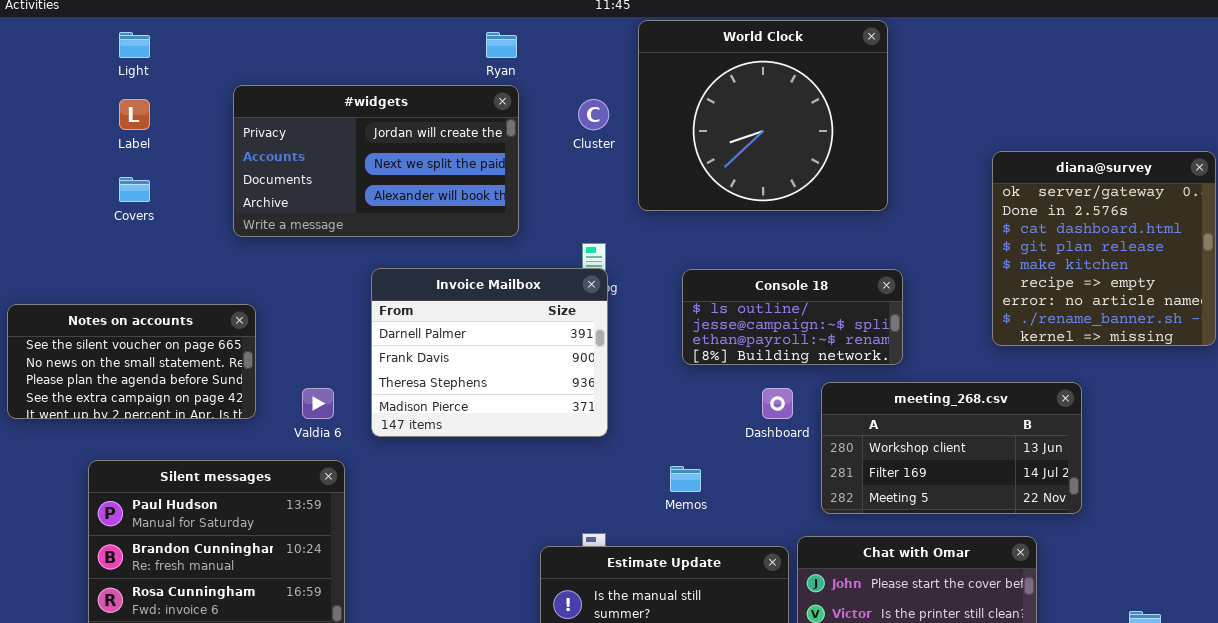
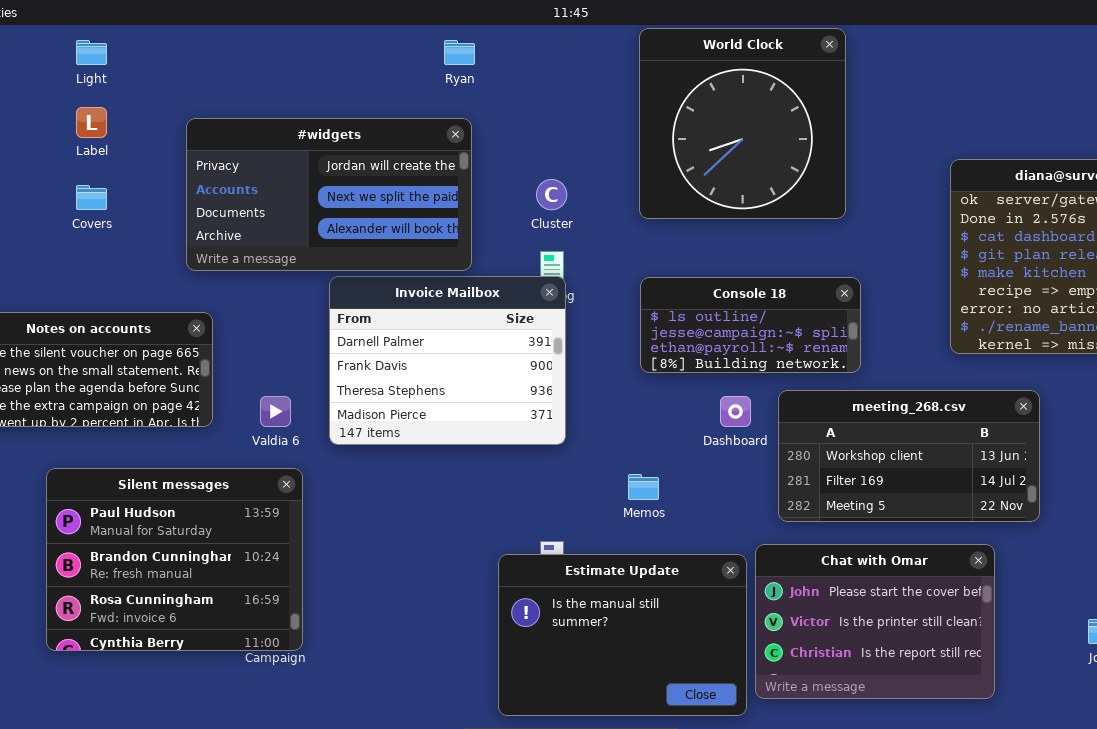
World Clock: [638,20,888,211] -> [639,28,846,219], resized
#widgets: [233,85,519,237] -> [186,118,472,271], moved
Cluster: [578,99,609,130] -> [536,179,567,210], moved

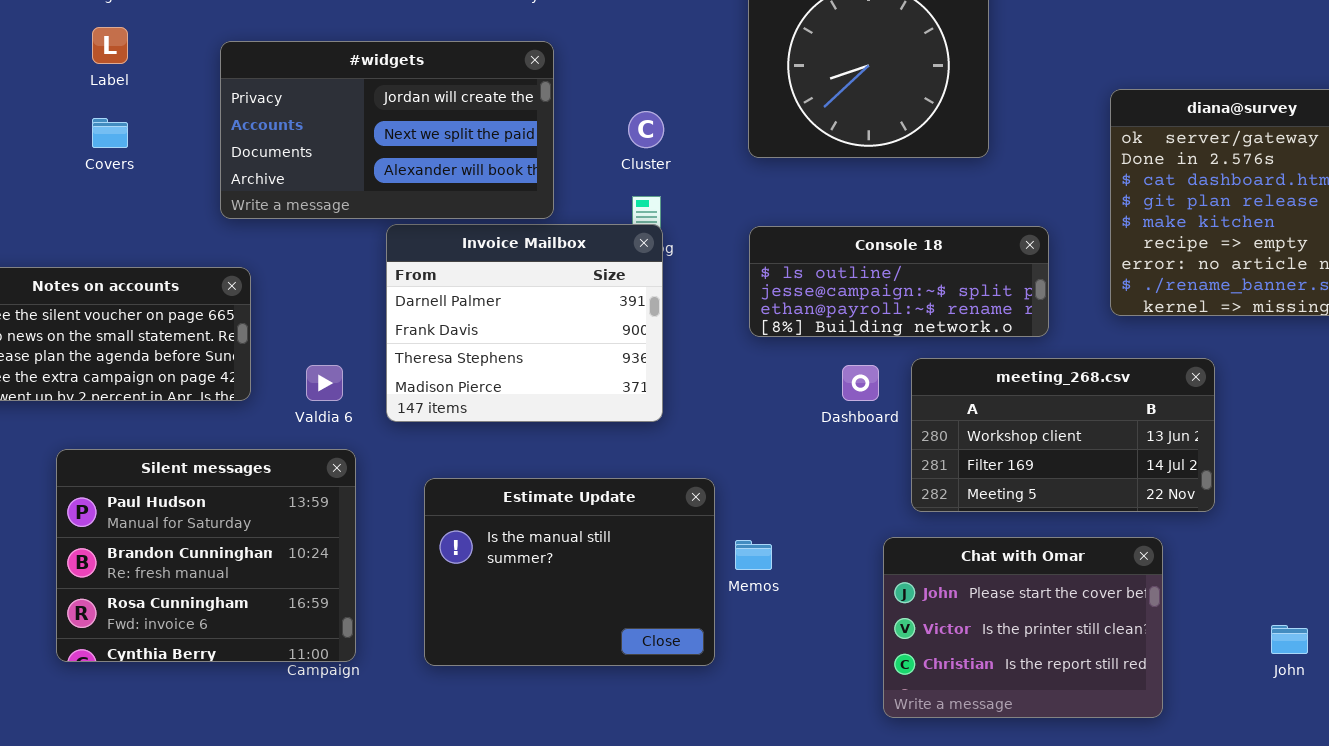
Console 18: [640,277,861,373] -> [749,226,1049,337], resized
Memos: [628,474,659,500] -> [735,540,772,570], moved
Estimate Update: [498,554,747,716] -> [424,478,715,666], moved

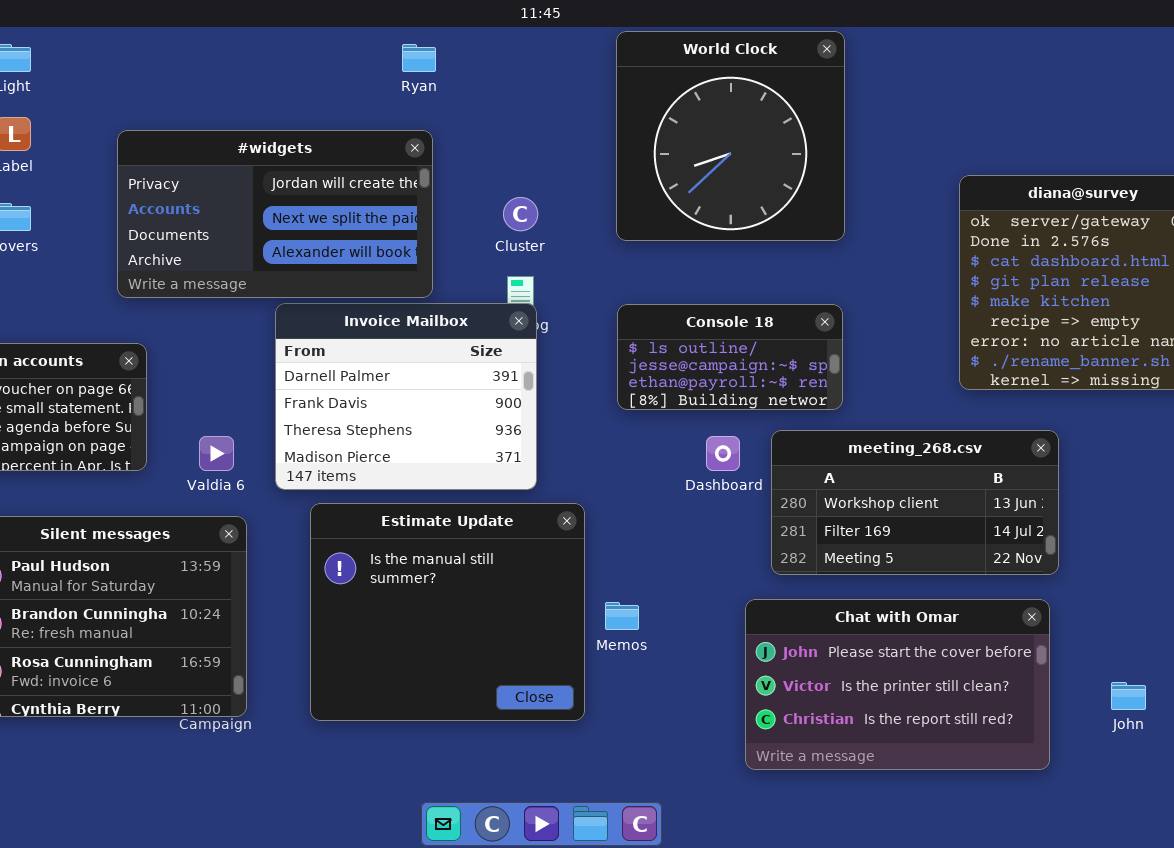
Console 18: [749,226,1049,337] -> [617,304,843,410], resized
Estimate Update: [424,478,715,666] -> [310,503,585,721], resized
Chat with Omar: [883,537,1163,718] -> [745,599,1050,770], resized

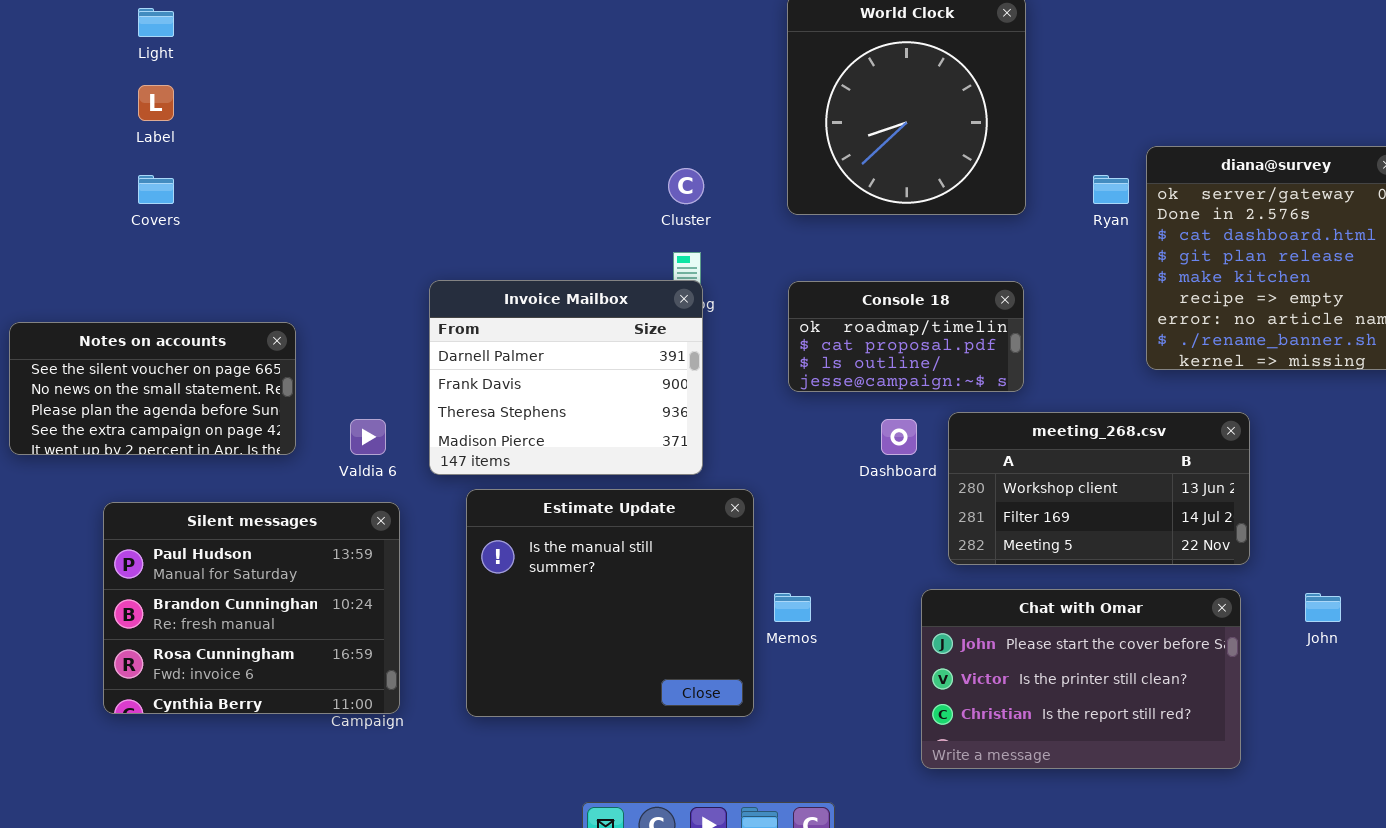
Ryan: [402,44,436,72] -> [1093,175,1129,204], moved
#widgets: [117,130,433,298] -> none, closed
Console 18: [617,304,843,410] -> [788,281,1024,392], scrolled up 2 rows
John: [1111,682,1146,710] -> [1305,593,1341,622], moved

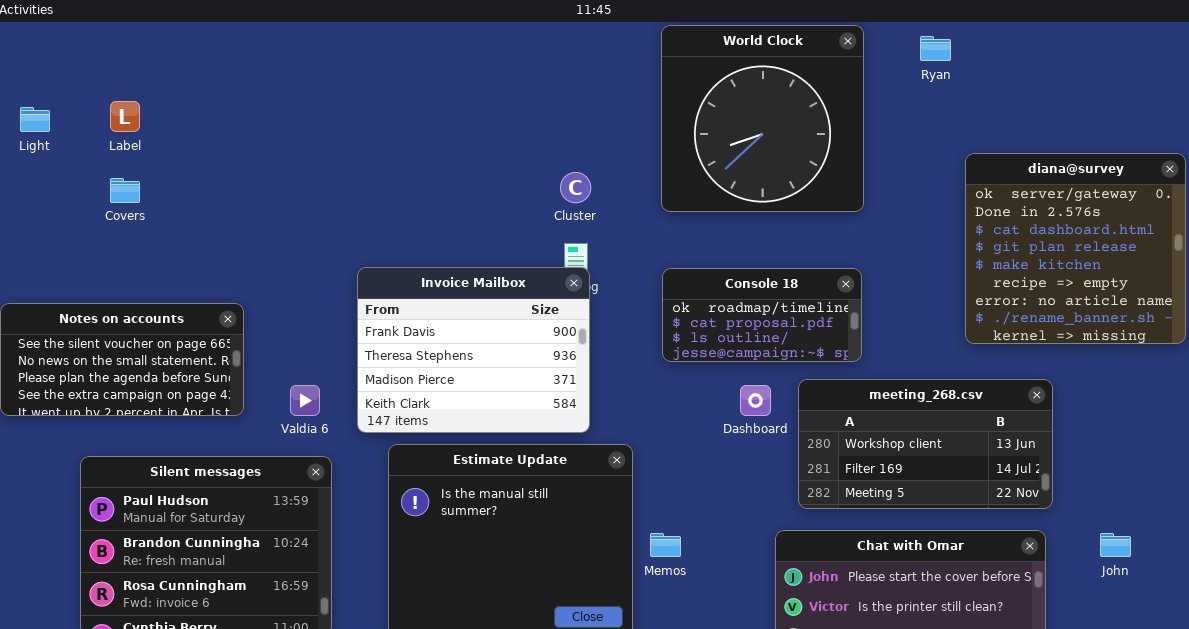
Light: [138,8,174,37] -> [20,107,50,132], moved
Ryan: [1093,175,1129,204] -> [920,36,951,61], moved
Invoice Mailbox: [429,280,703,475] -> [357,267,590,433], scrolled down 1 row

